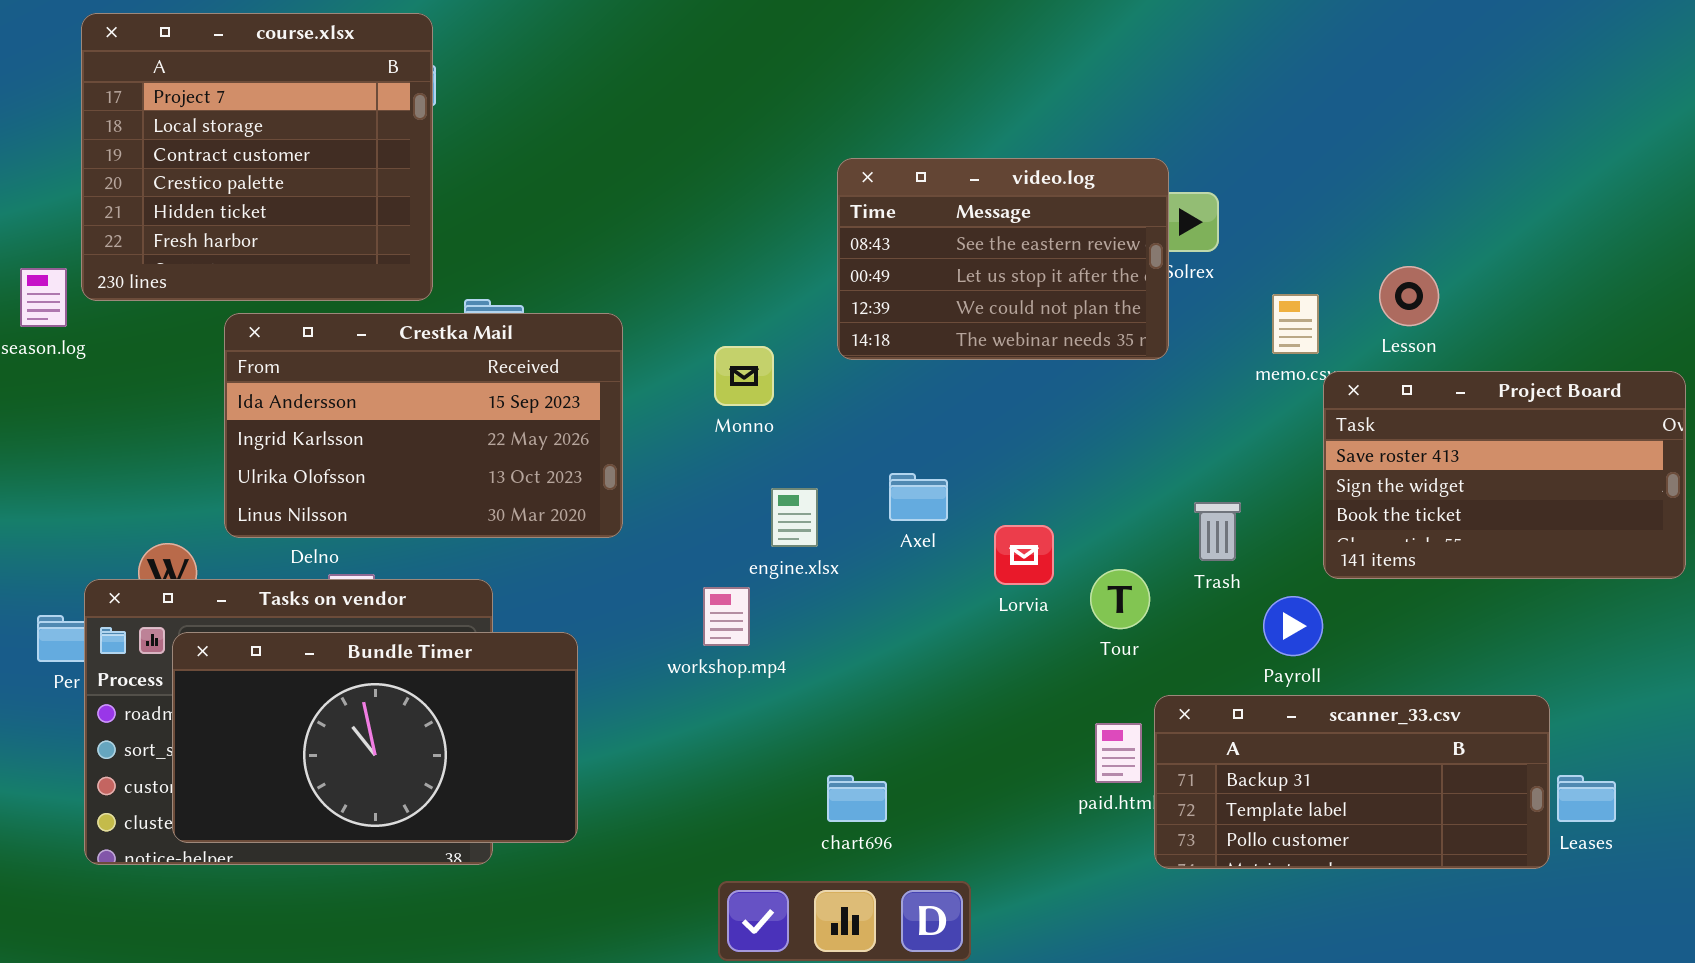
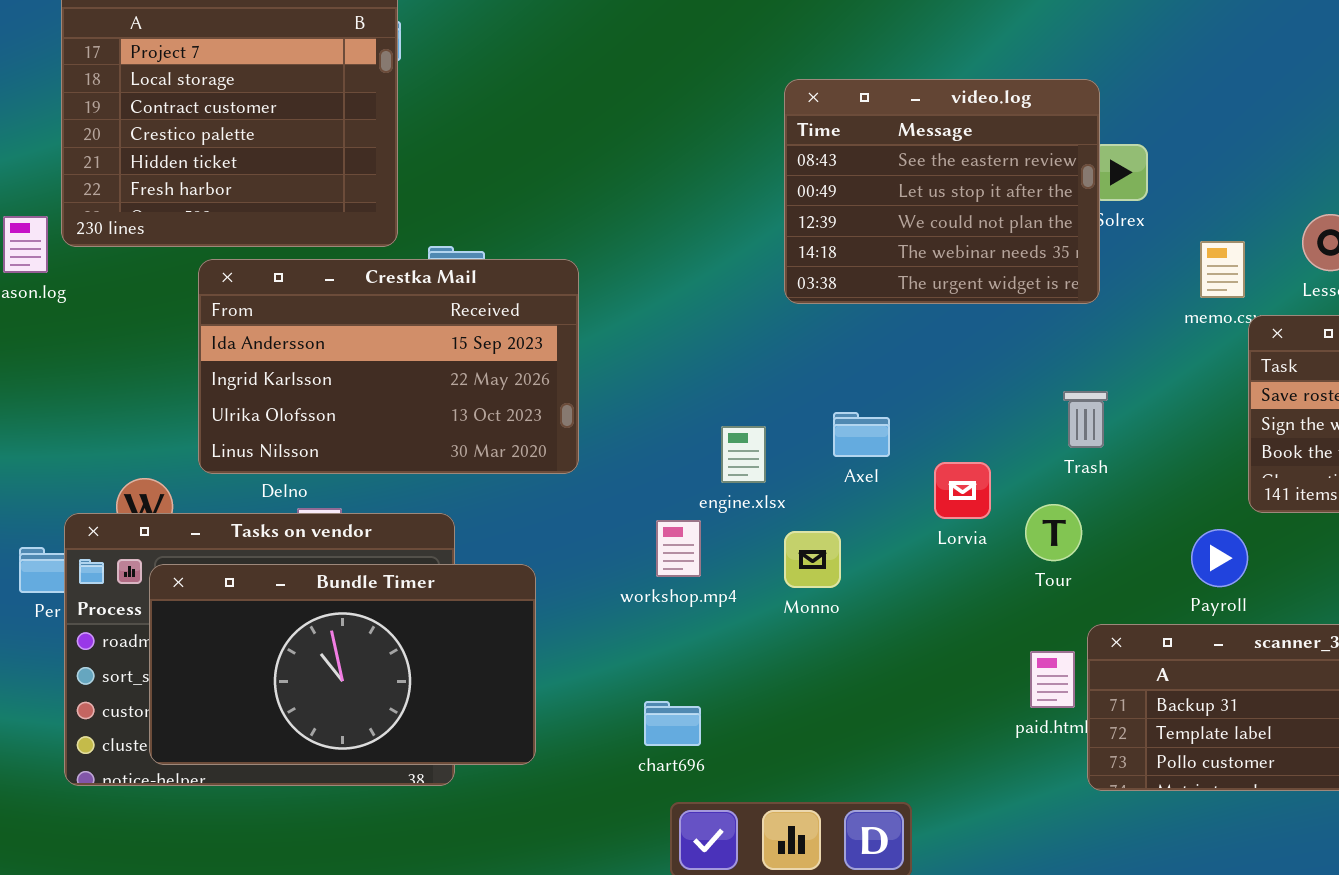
video.log: [837,158,1169,360] -> [784,79,1100,304], resized
Monno: [714,346,774,406] -> [784,531,841,588], moved
Trash: [1194,502,1241,561] -> [1063,391,1108,448], moved
chart696: [827,775,887,822] -> [644,701,701,746], moved

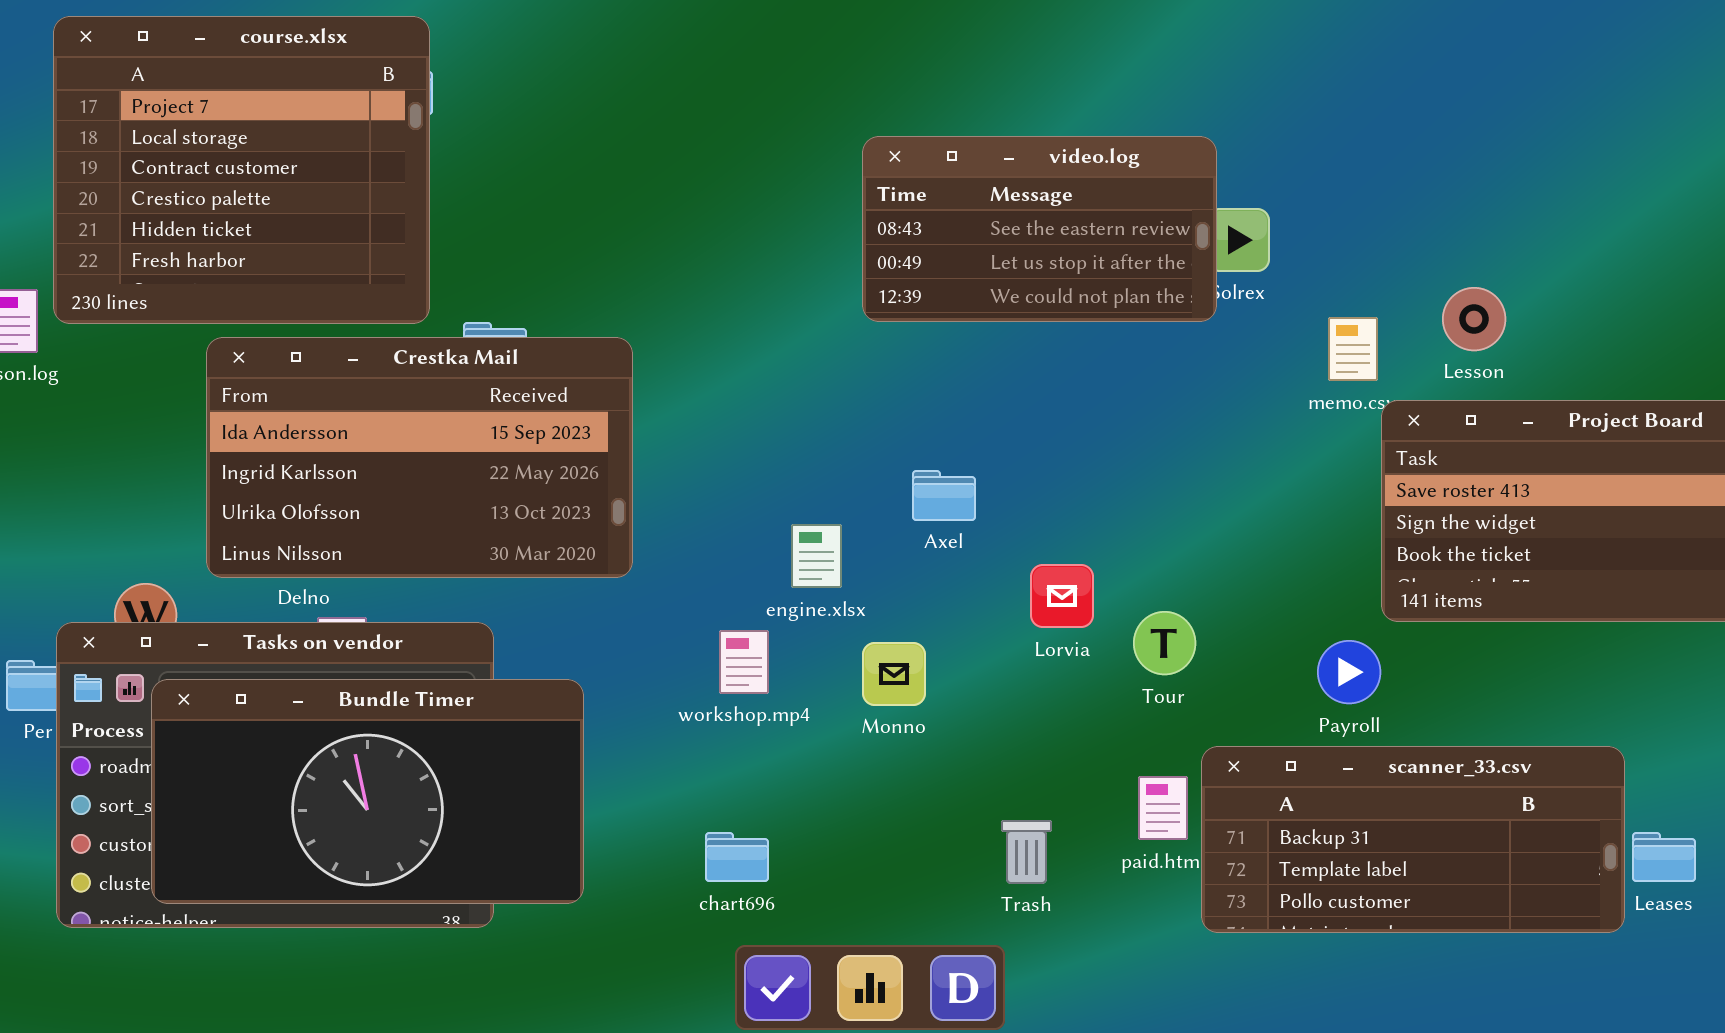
video.log: [784,79,1100,304] -> [862,136,1217,322], resized
Trash: [1063,391,1108,448] -> [1001,820,1052,884], moved
Axel: [833,412,890,457] -> [912,470,976,521], moved

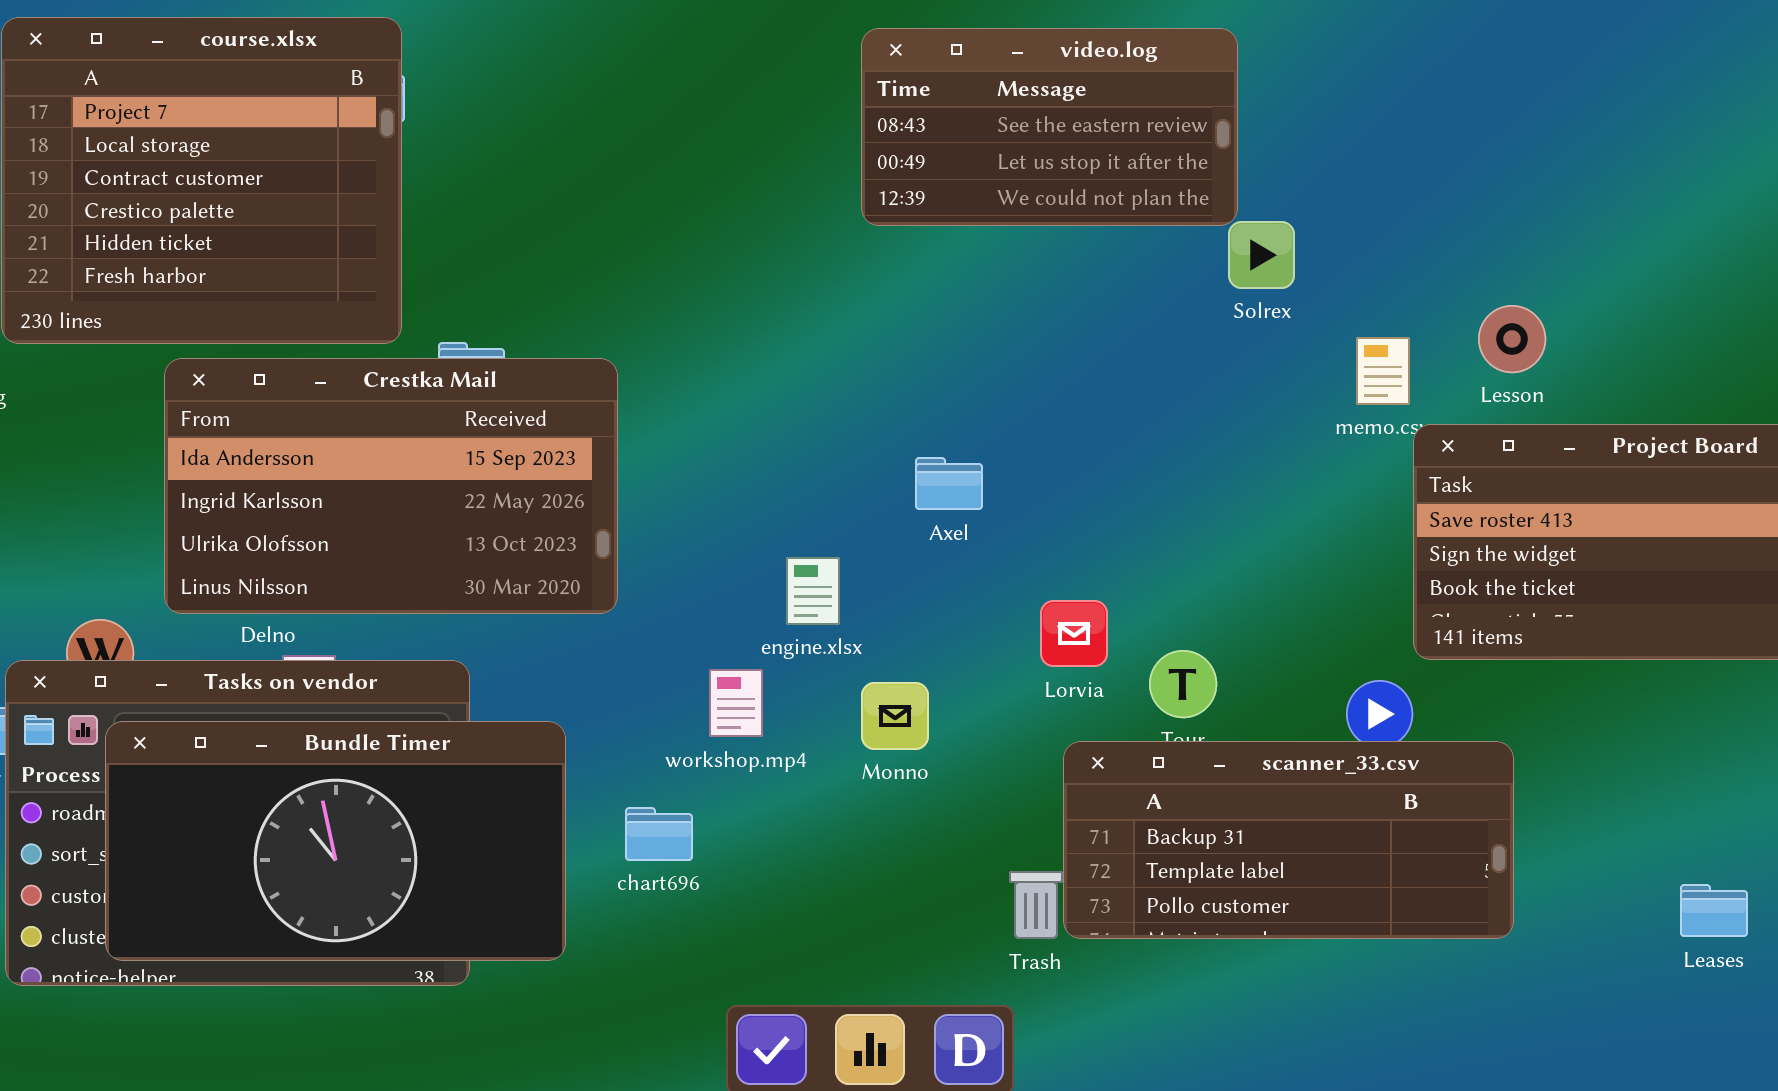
video.log: [862,136,1217,322] -> [861,28,1238,226], moved
Axel: [912,470,976,521] -> [915,457,983,510], moved
scanner_33.csv: [1201,746,1625,933] -> [1063,741,1514,939], moved
chart696: [705,832,769,882] -> [625,807,693,861], moved

